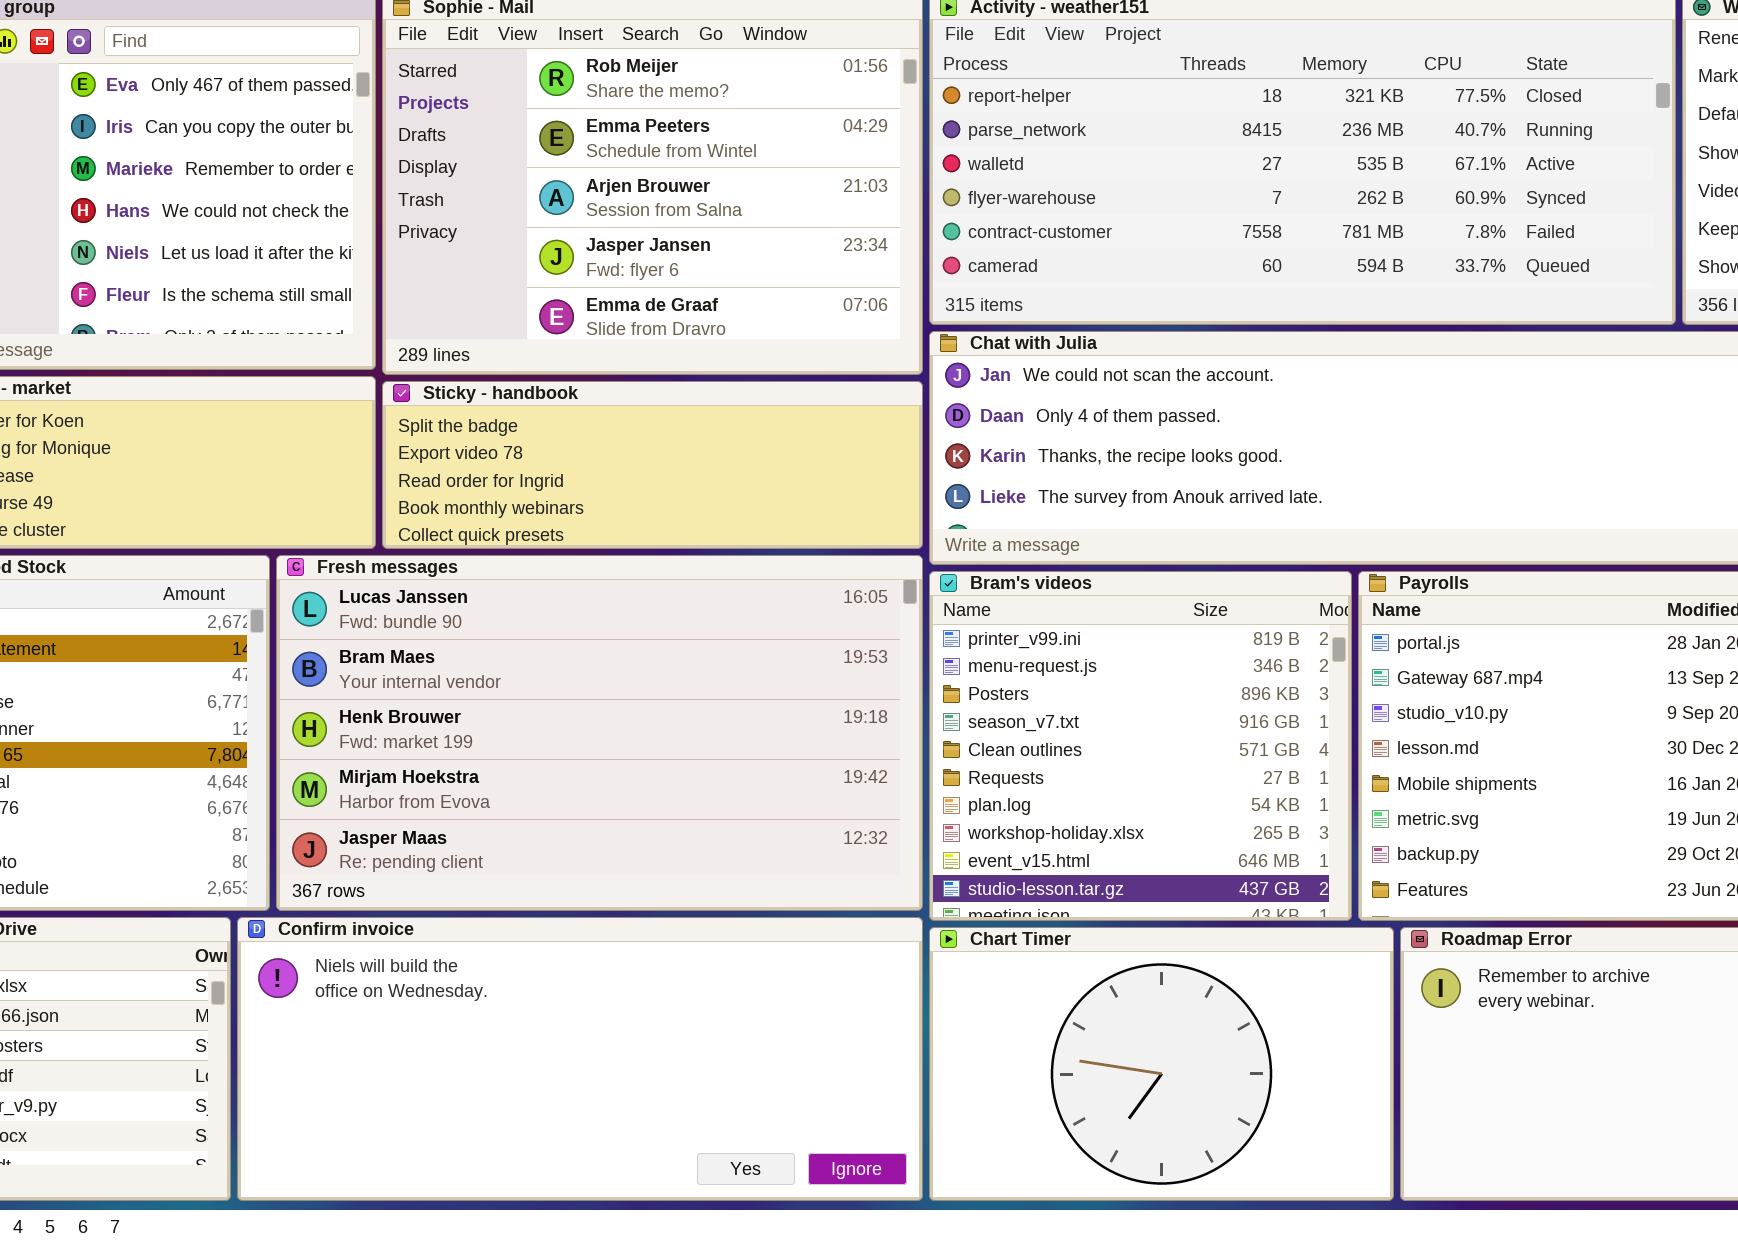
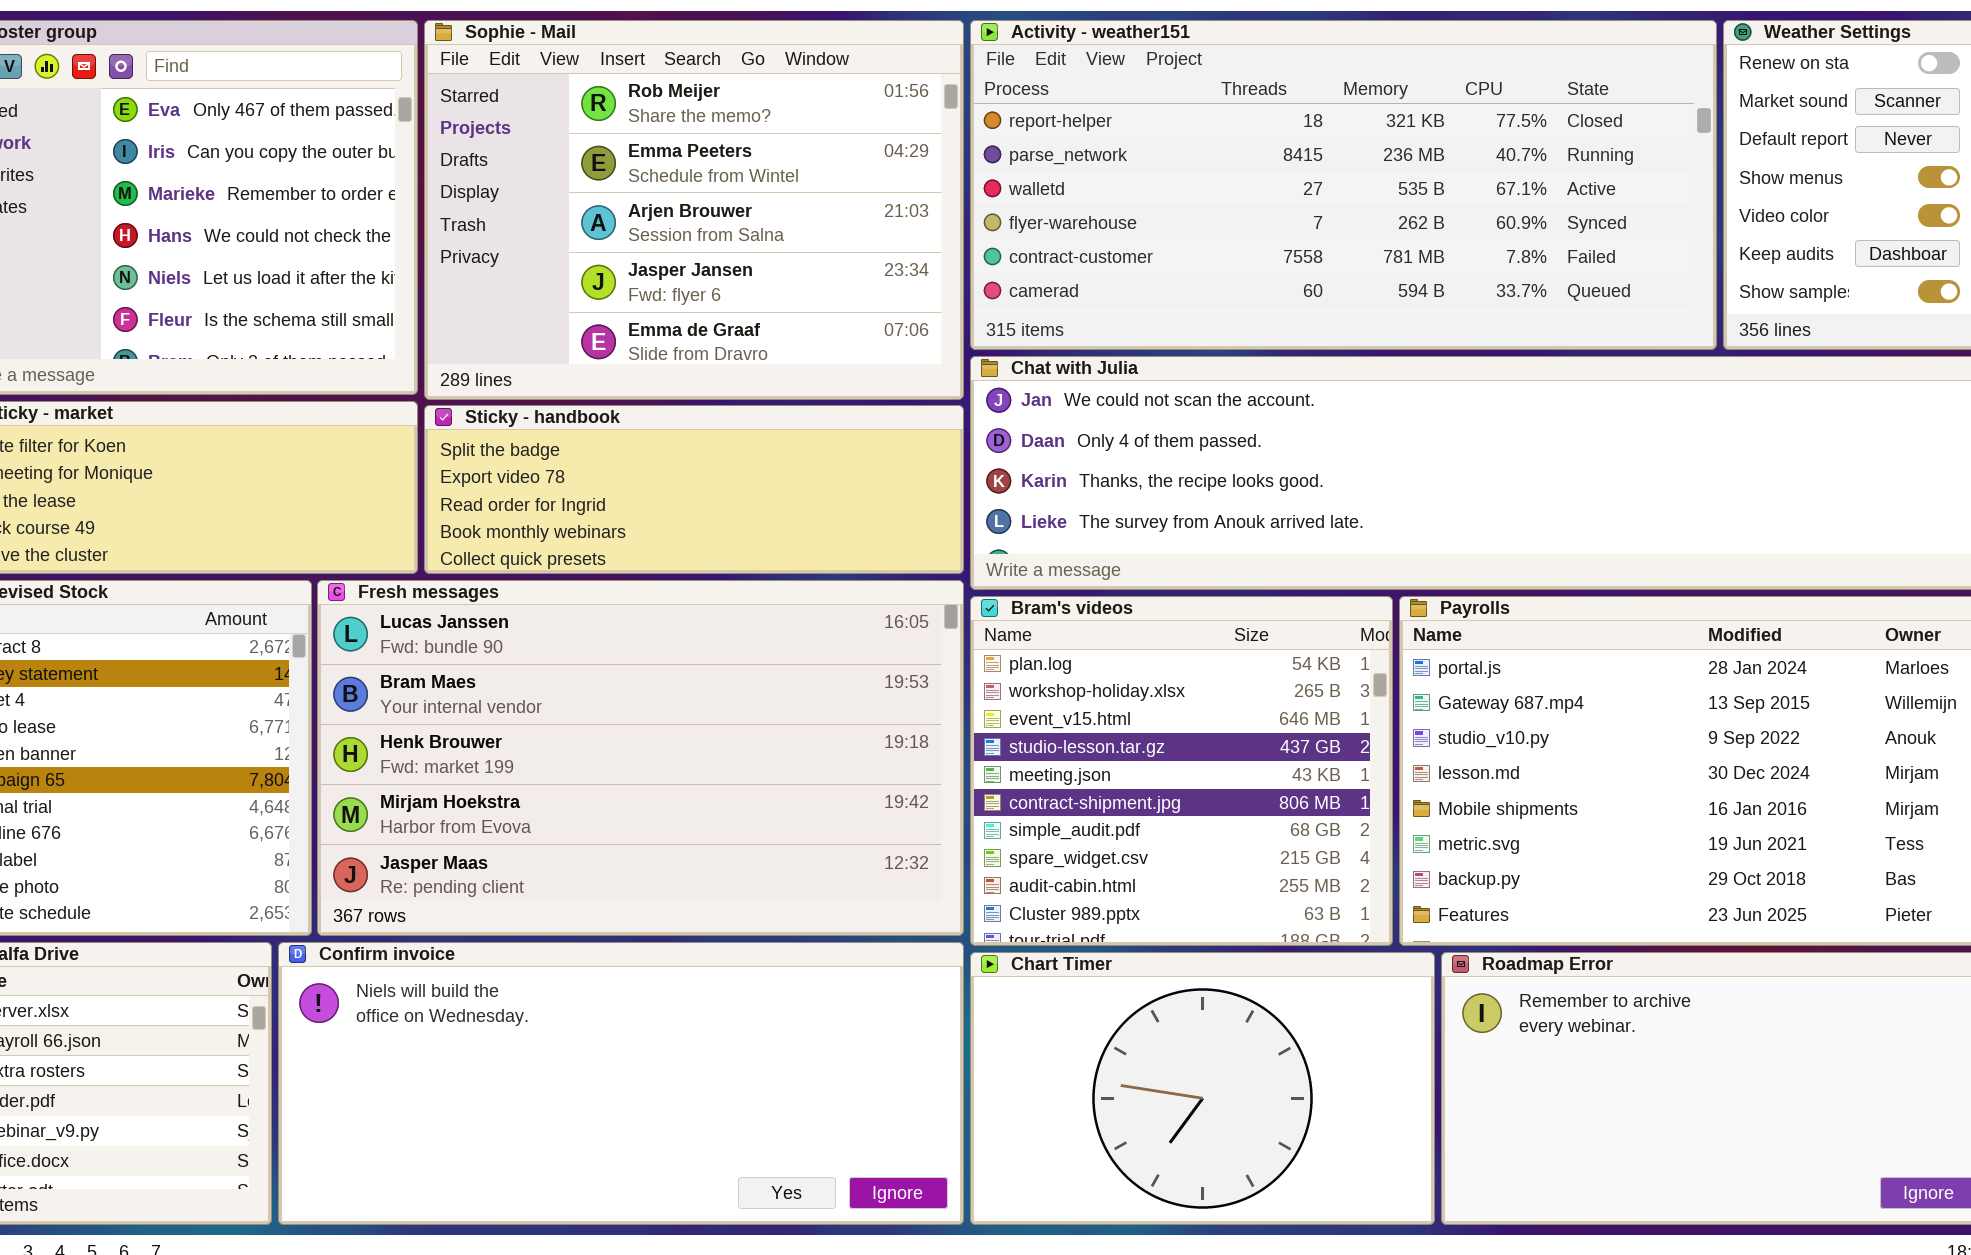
Bram's videos: [929,571,1352,921] -> [970,596,1393,946], scrolled down 6 rows

